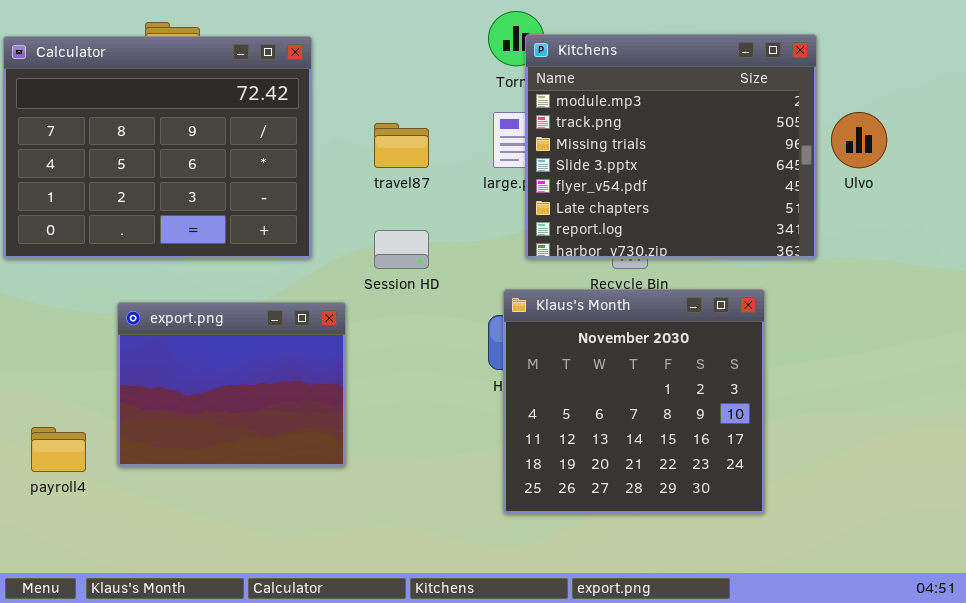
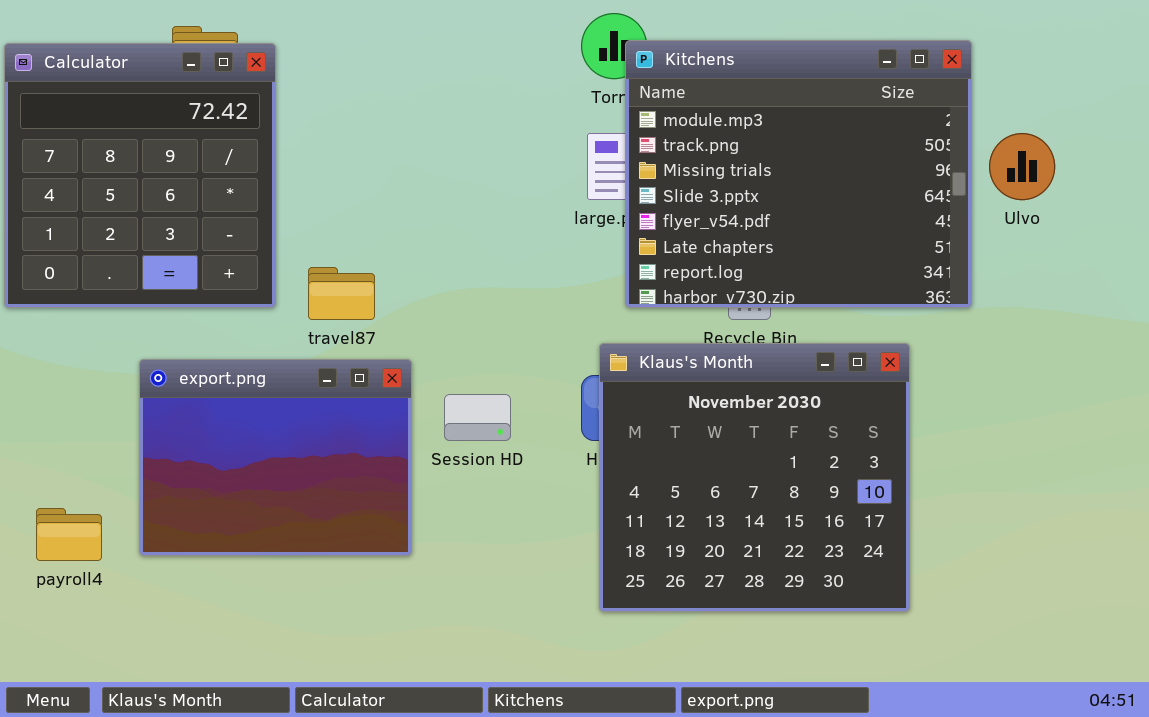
Calculator: [3,36,312,259] -> [4,43,276,308], resized
travel87: [374,123,429,168] -> [308,267,375,320], moved
Session HD: [374,230,429,269] -> [444,394,511,441], moved

